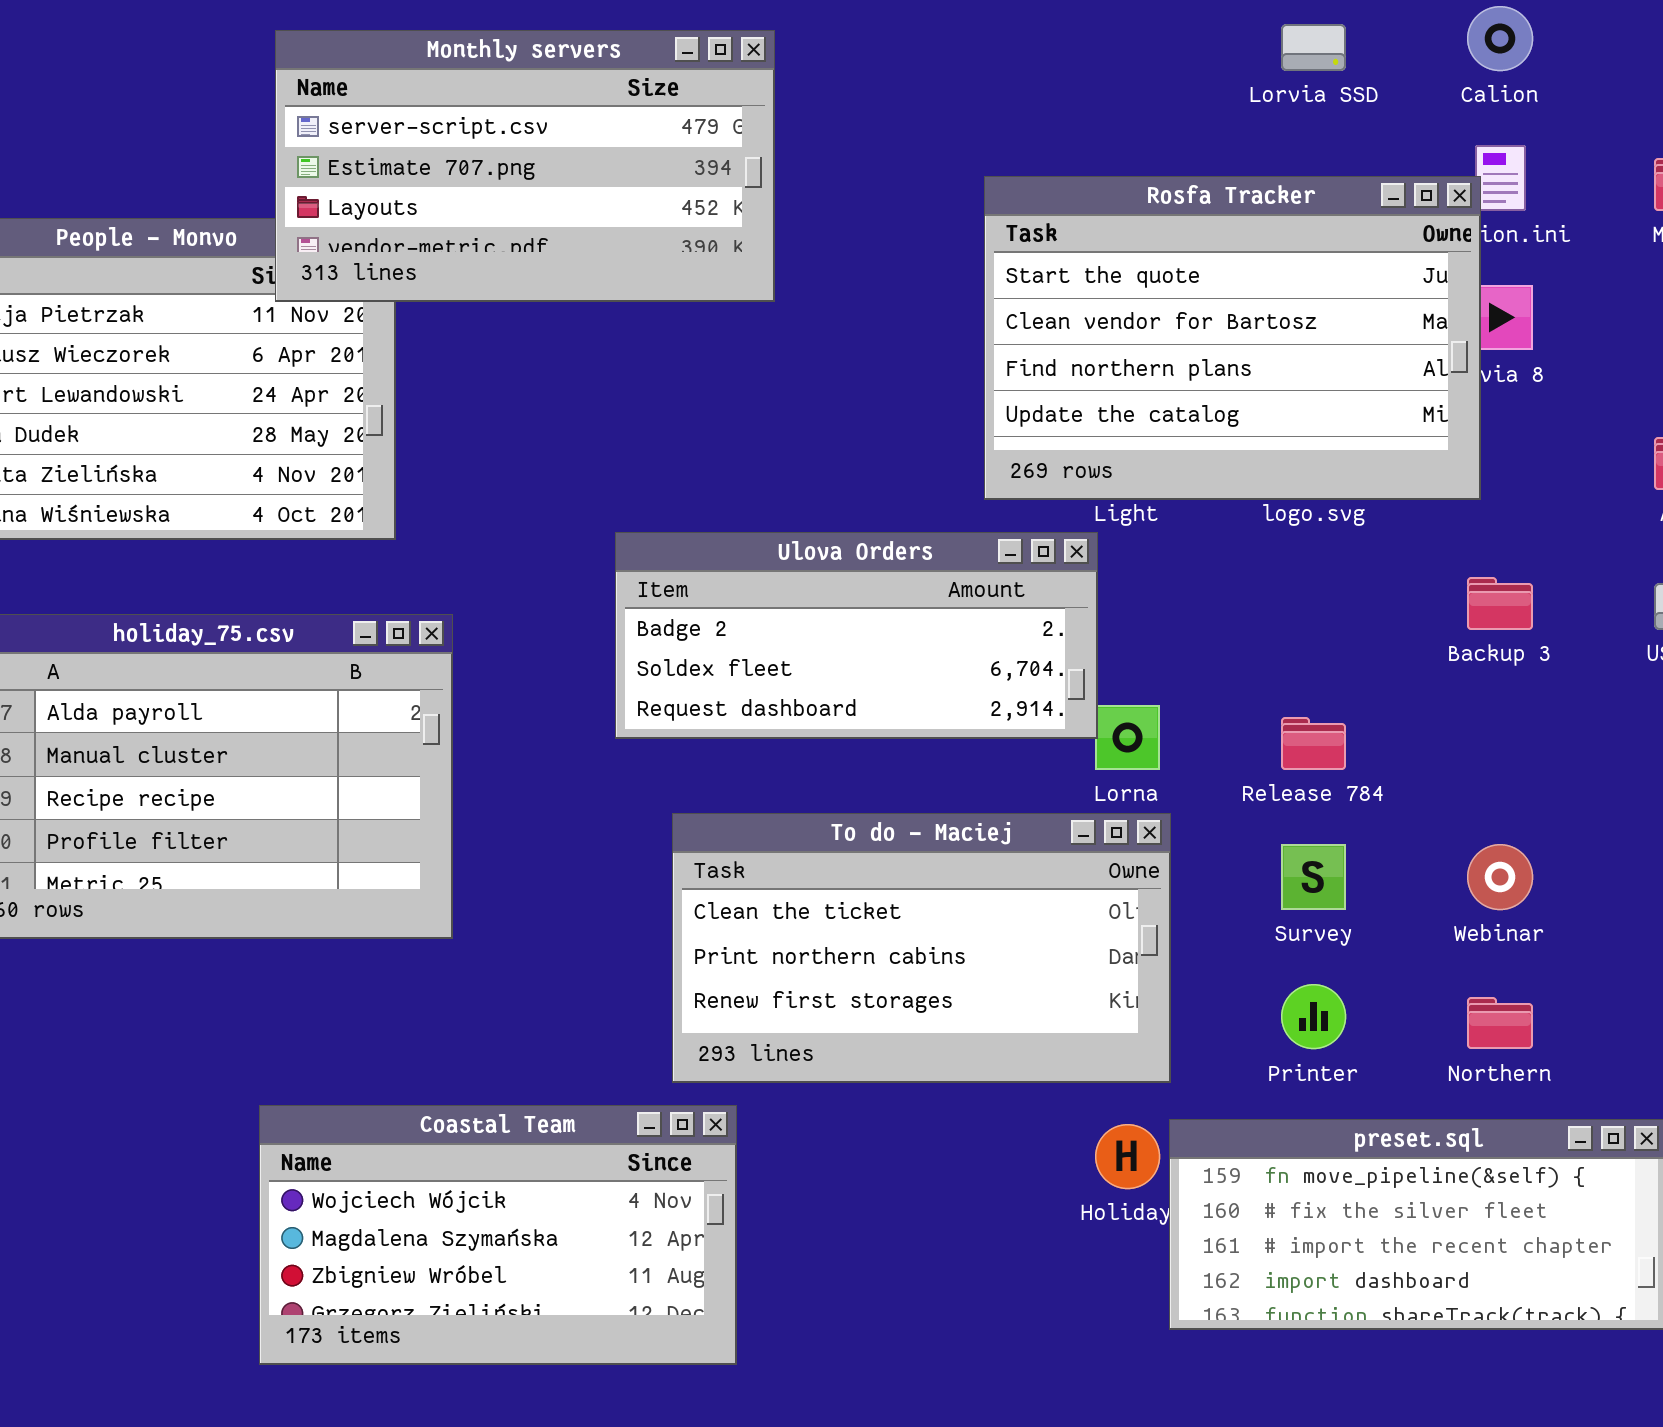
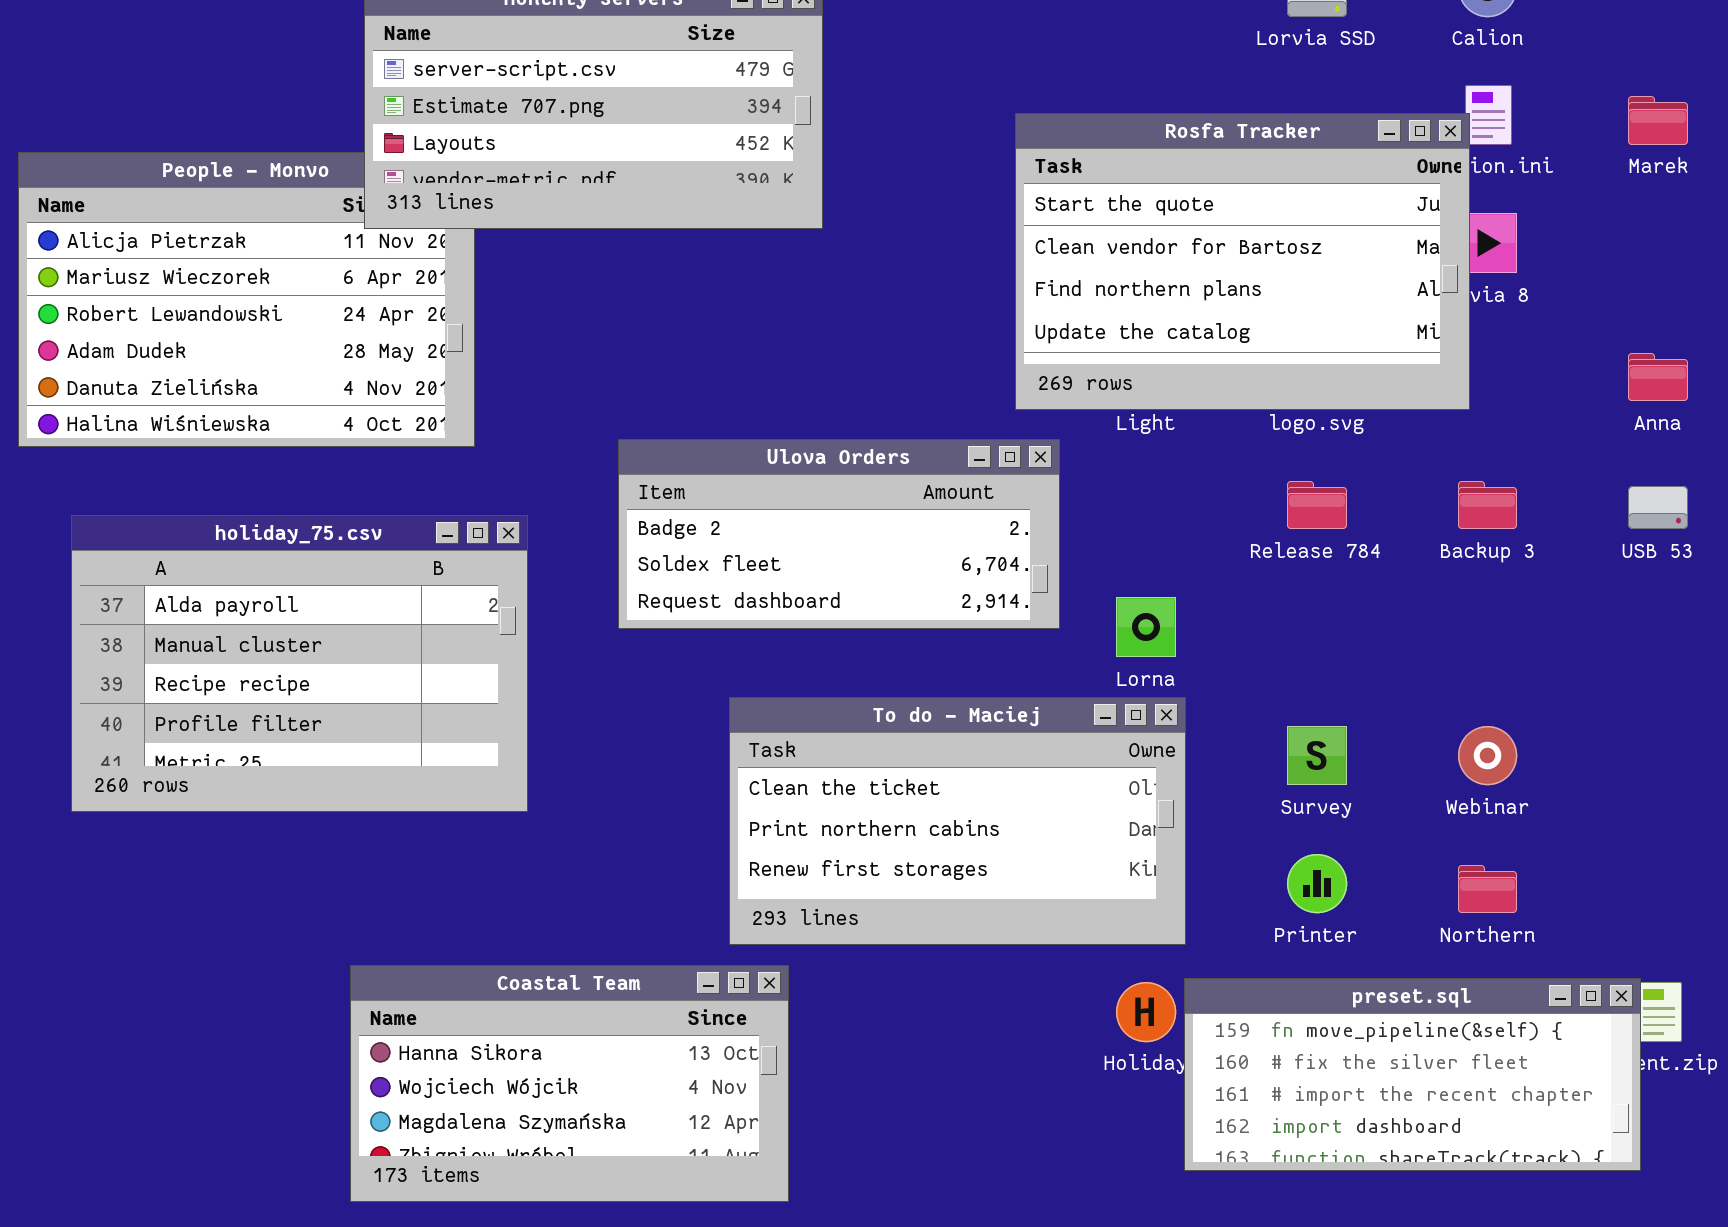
Ulova Orders: [615,532,1098,739] -> [618,439,1060,629], moved
Release 784: [1281,717,1346,770] -> [1287,481,1347,529], moved
Coastal Team: [259,1105,737,1365] -> [350,965,789,1202], scrolled up 1 row

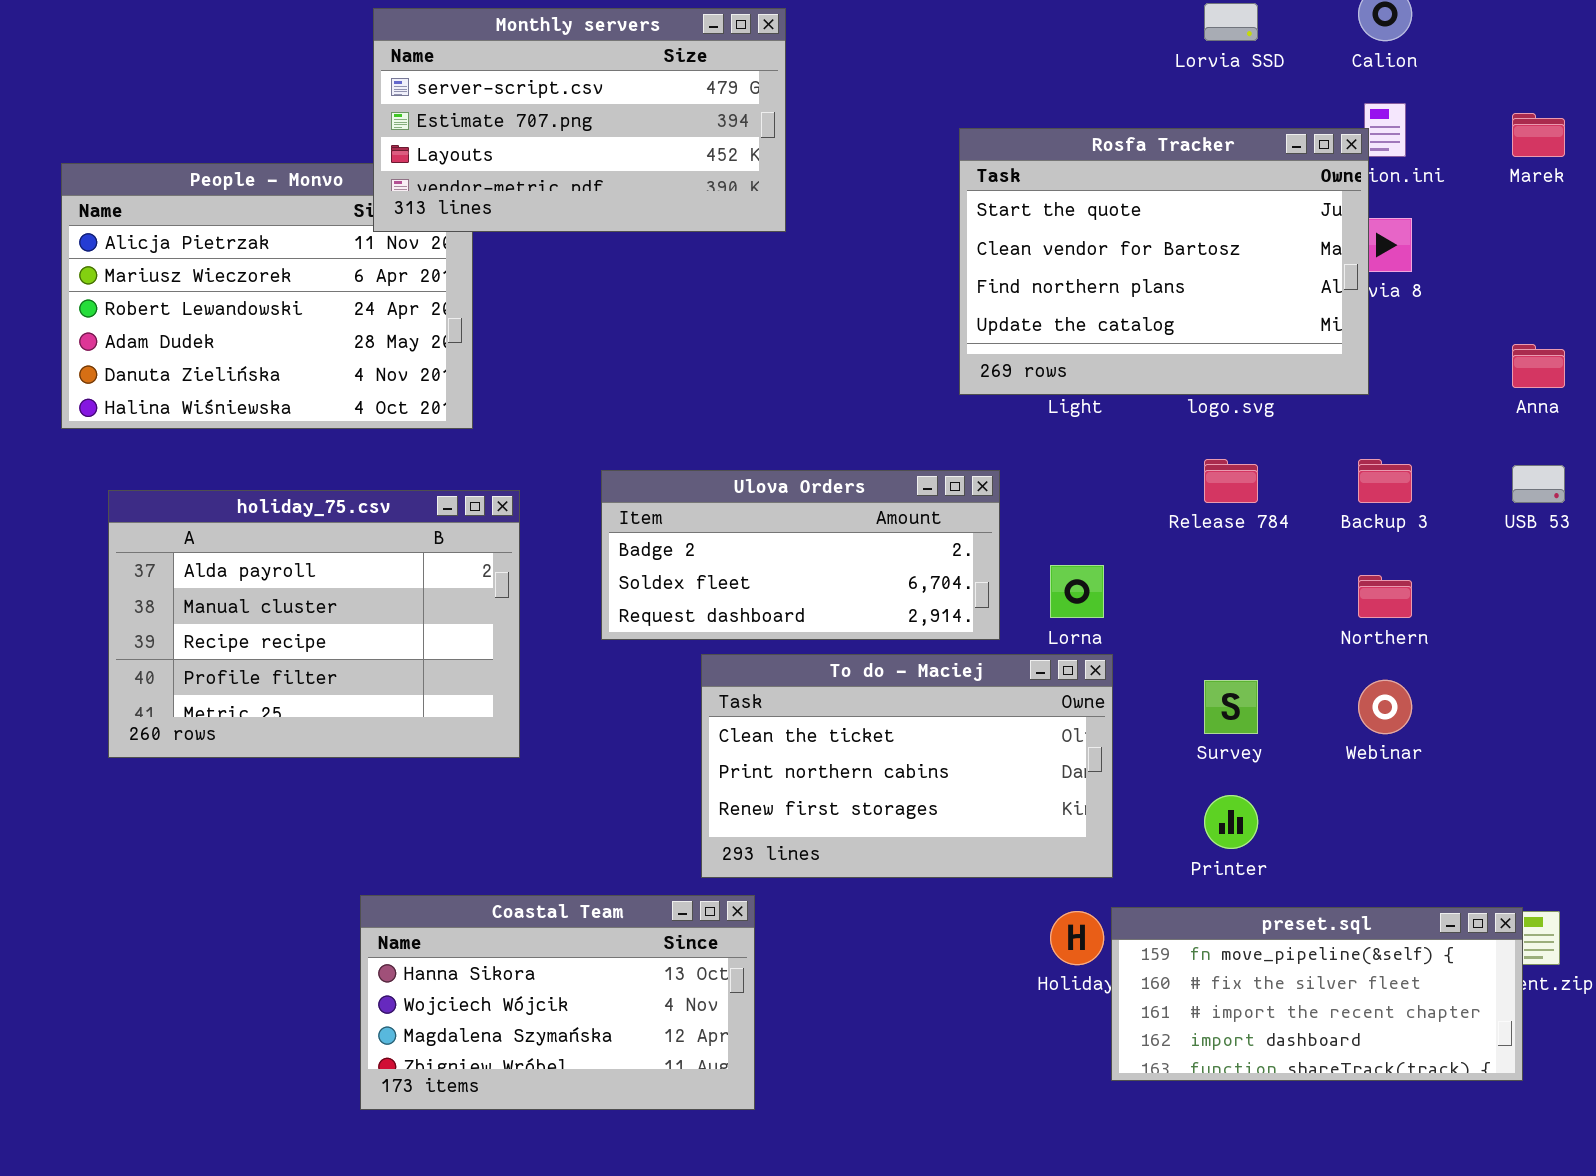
Ulova Orders: [618,439,1060,629] -> [601,470,1000,640], moved
Northern: [1458,865,1517,913] -> [1358,575,1412,618], moved

